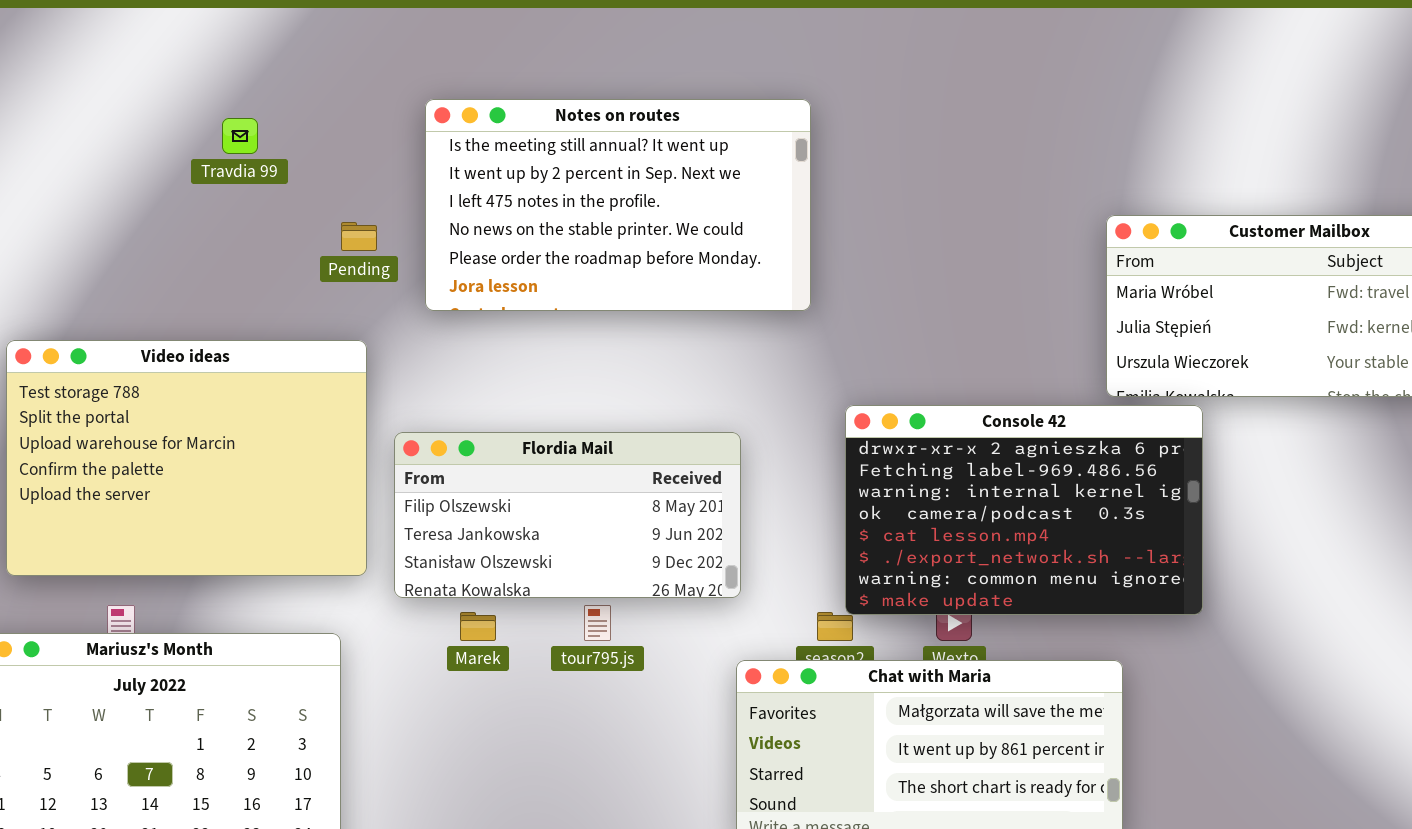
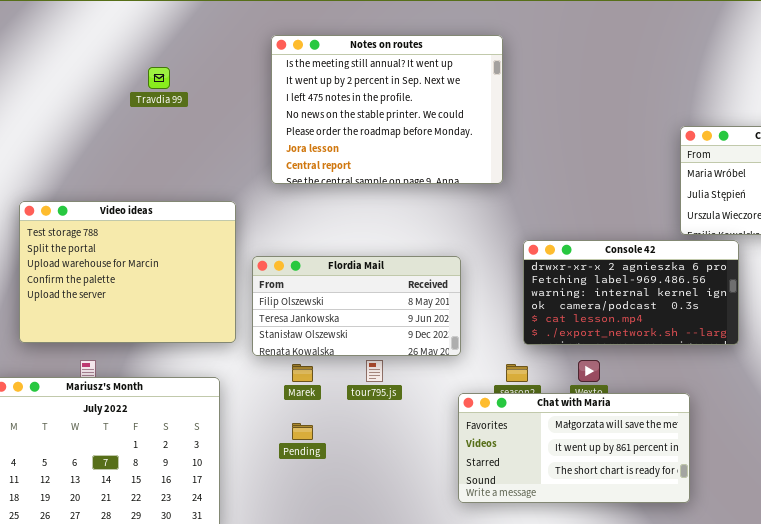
Notes on routes: [425,99,811,311] -> [271,35,503,184], resized
Pending: [341,222,377,251] -> [292,423,313,440], moved
Console 42: [845,405,1203,615] -> [523,240,739,345], resized

